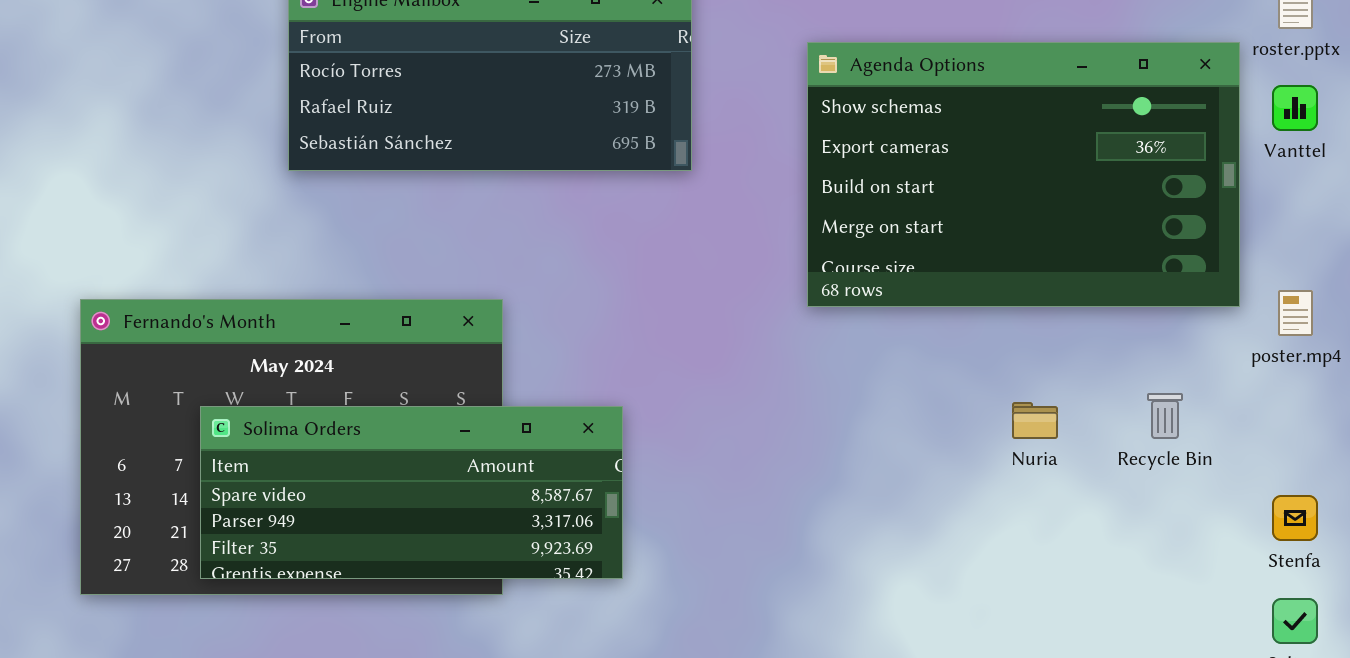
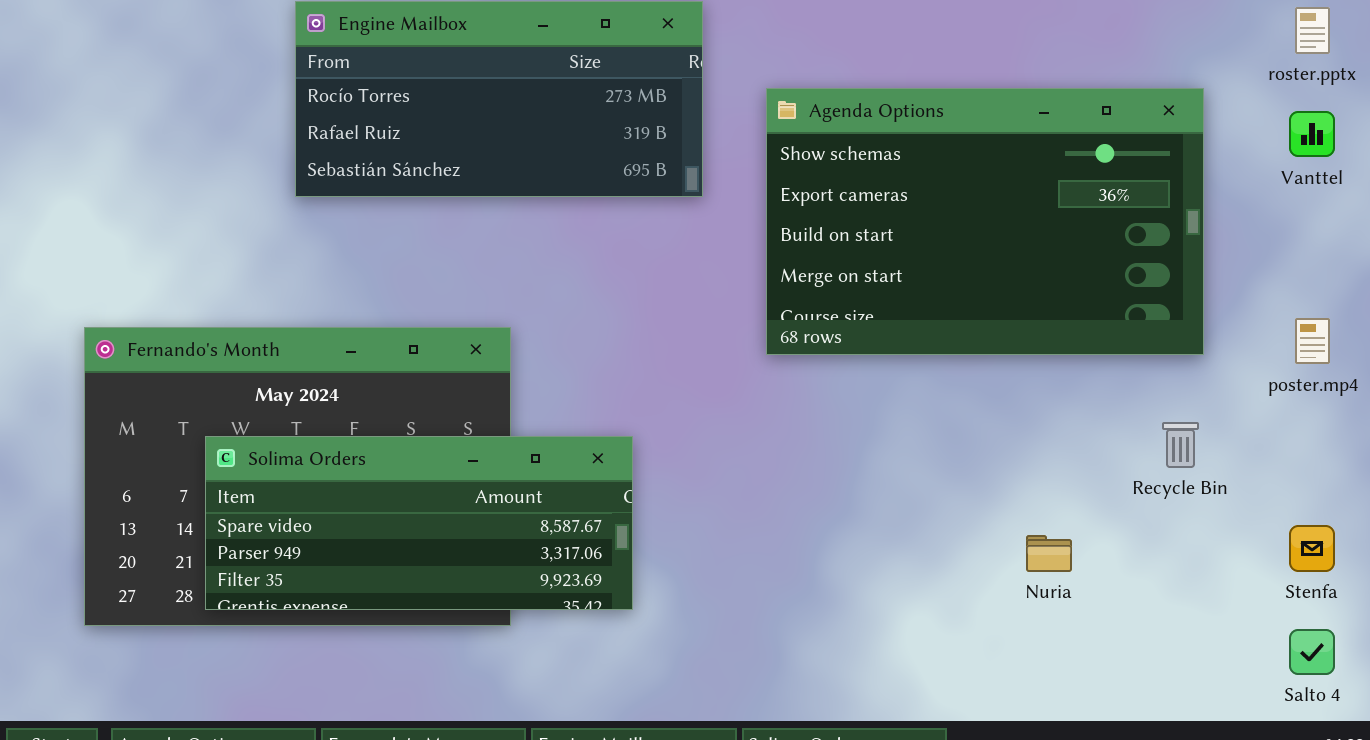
Agenda Options: [807,42,1240,307] -> [766,88,1204,355], moved
Nuria: [1012,402,1058,439] -> [1026,535,1072,572], moved

